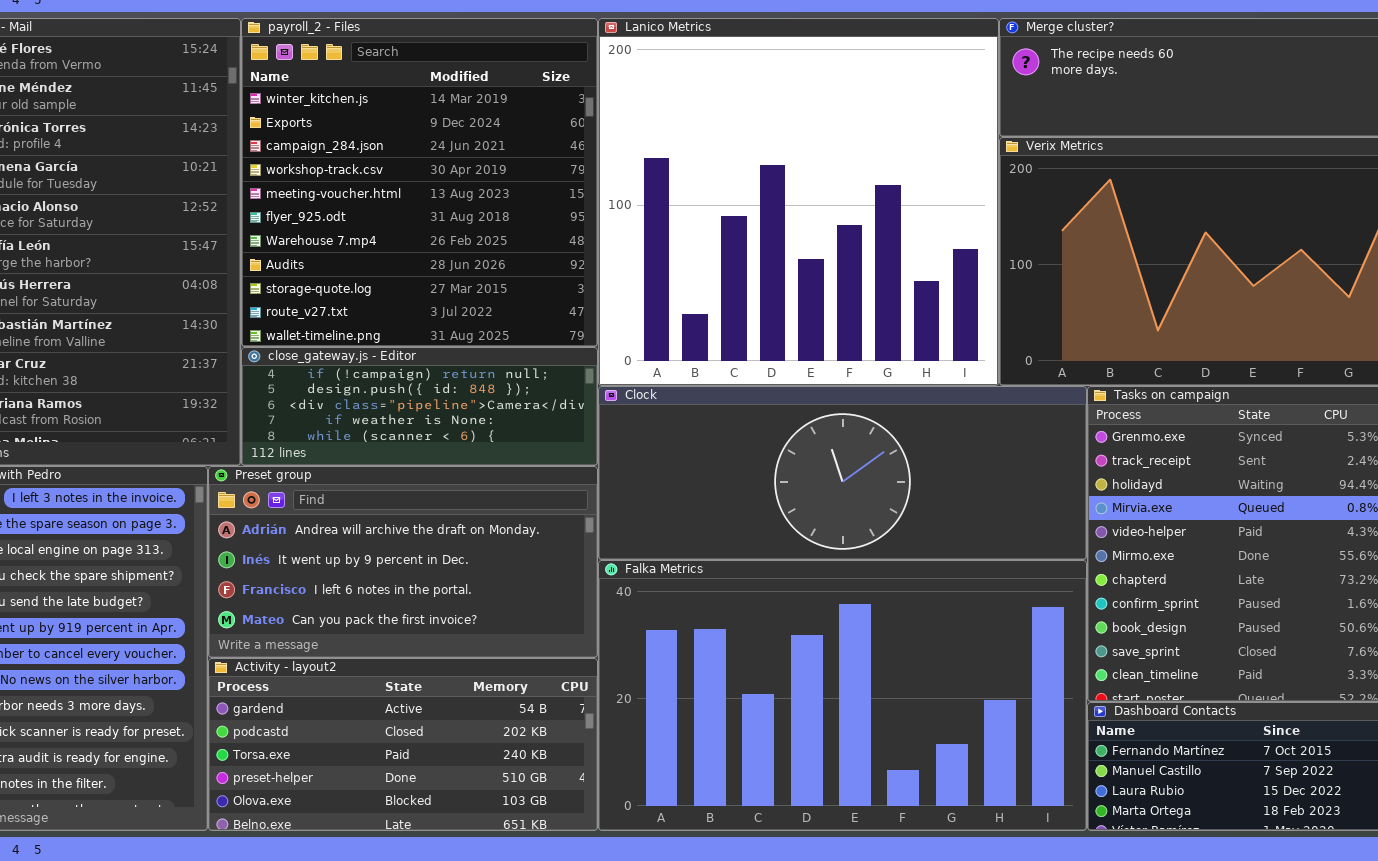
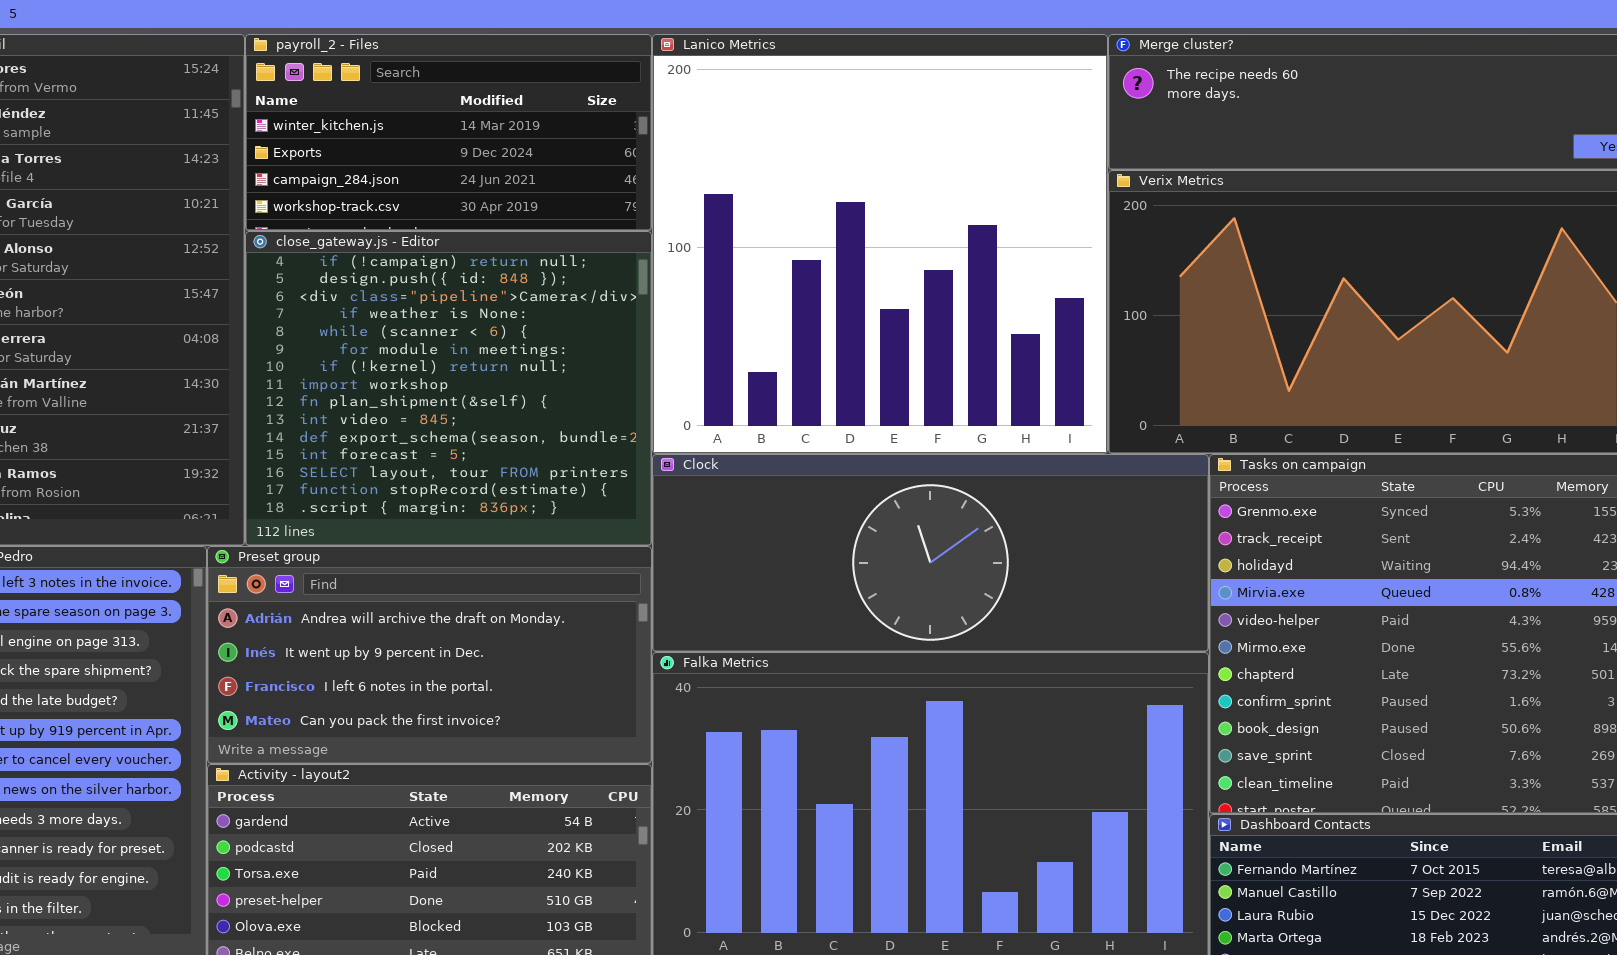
payroll_2 - Files: [241,18,598,347] -> [245,34,652,231], resized
close_gateway.js - Editor: [241,347,598,466] -> [245,231,652,546], resized

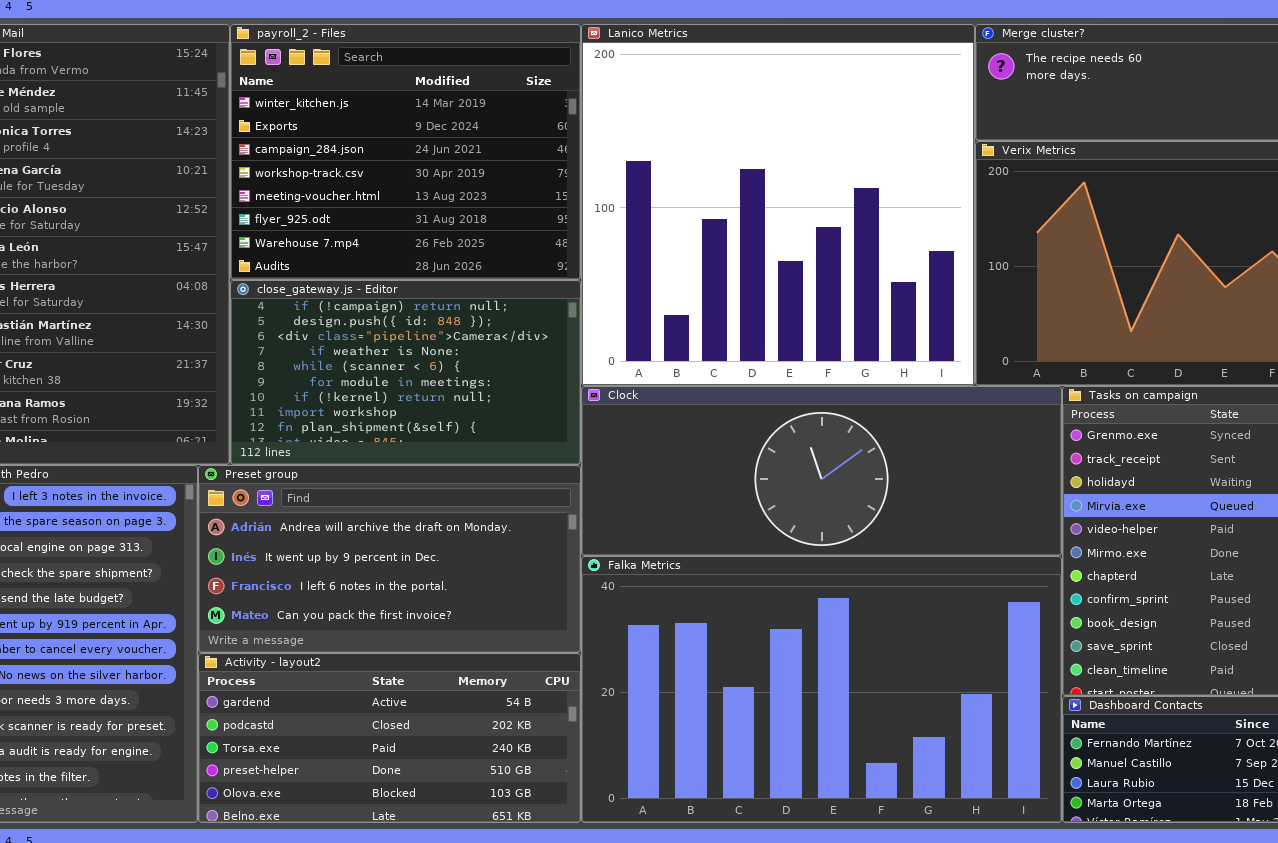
payroll_2 - Files: [245,34,652,231] -> [230,24,581,280], resized
close_gateway.js - Editor: [245,231,652,546] -> [230,280,581,465], resized

